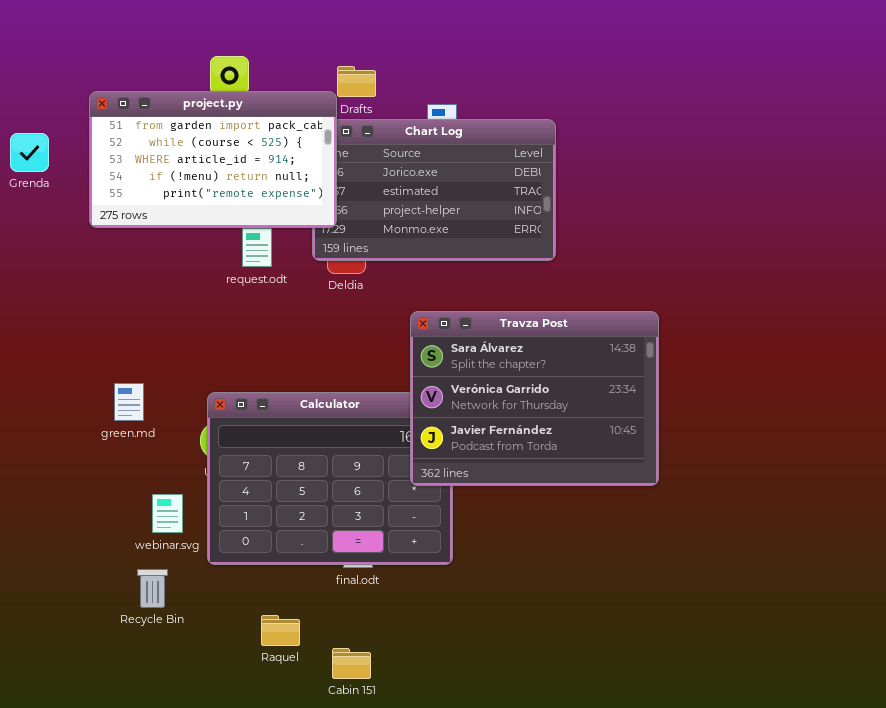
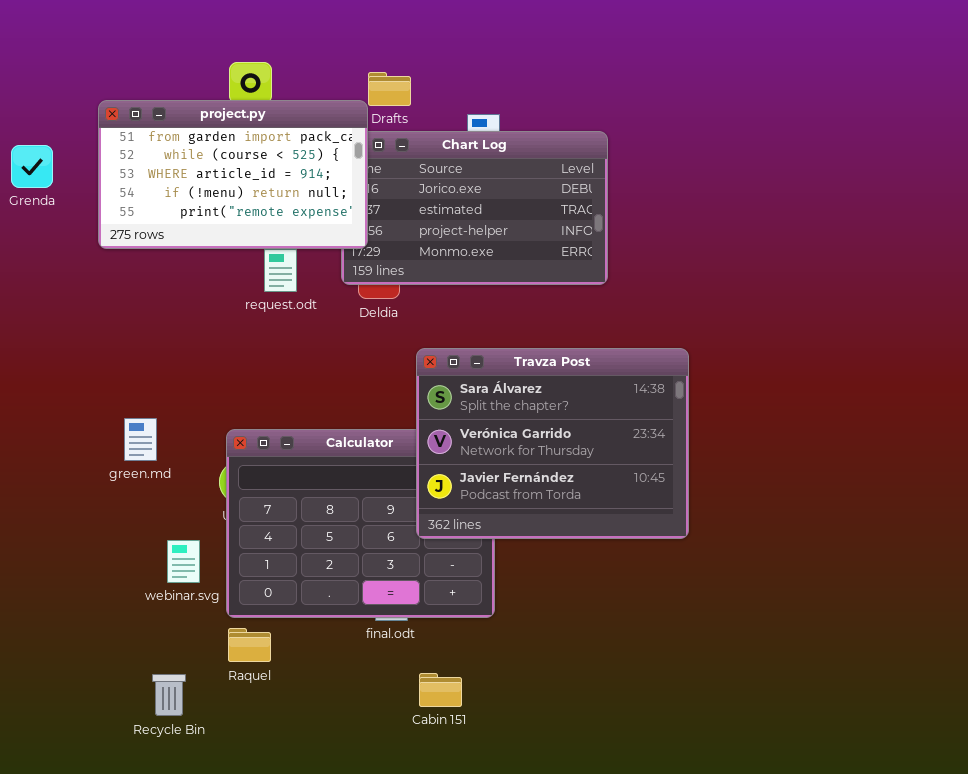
Travza Post: [410,311,659,486] -> [416,348,689,539], moved
Recycle Bin: [137,569,168,608] -> [152,674,186,716], moved
Raquel: [261,615,300,646] -> [228,628,271,662], moved
Cabin 151: [332,648,371,679] -> [419,673,462,707], moved

